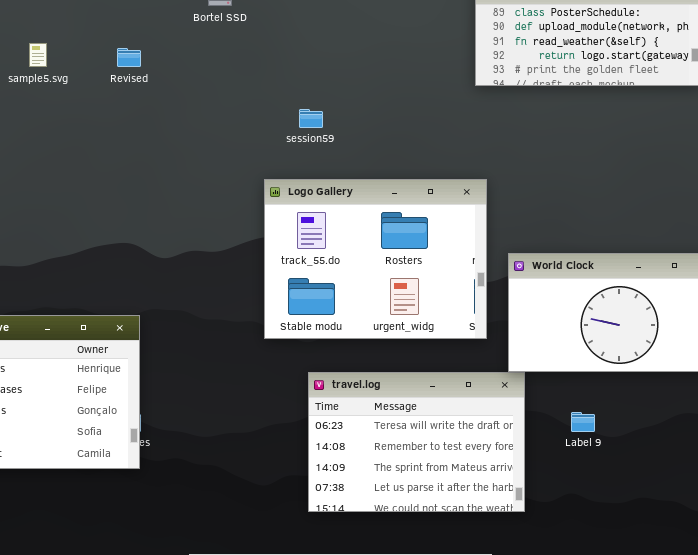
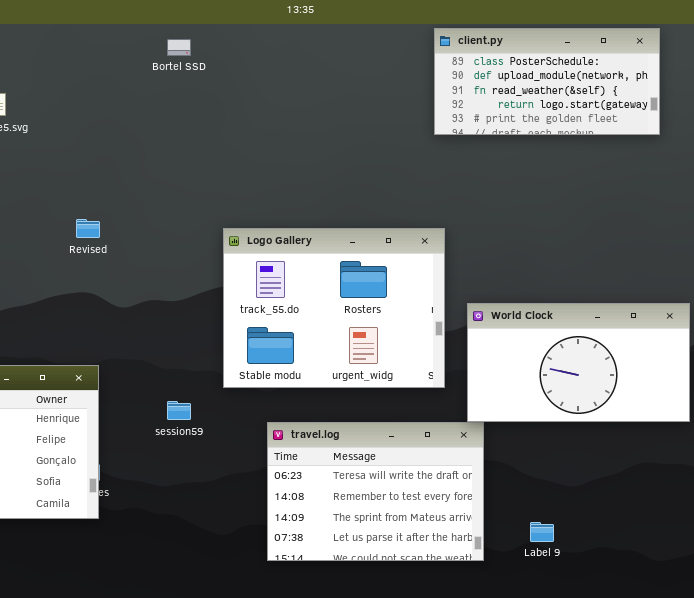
Revised: [117,48,141,67] -> [76,219,100,238], moved
session59: [299,109,323,128] -> [167,401,191,420], moved
Label 9: [571,412,595,432] -> [530,522,554,542], moved

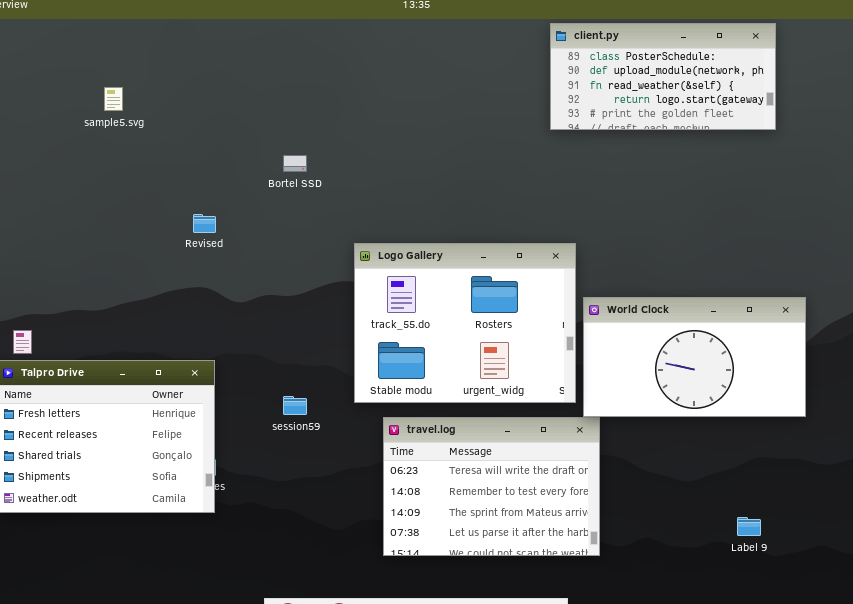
Bortel SSD: [167,39,191,56] -> [283,155,307,172], moved
Logo Gallery: [223,228,445,388] -> [354,243,576,403], moved
Label 9: [530,522,554,542] -> [737,517,761,536], moved

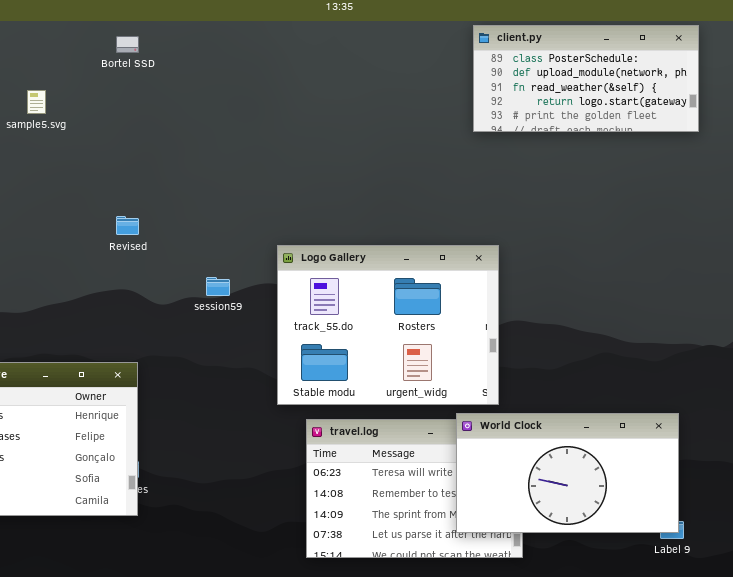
Bortel SSD: [283,155,307,172] -> [116,36,139,53], moved
World Clock: [583,297,806,417] -> [456,413,679,533], moved
session59: [283,396,307,415] -> [206,277,230,296], moved

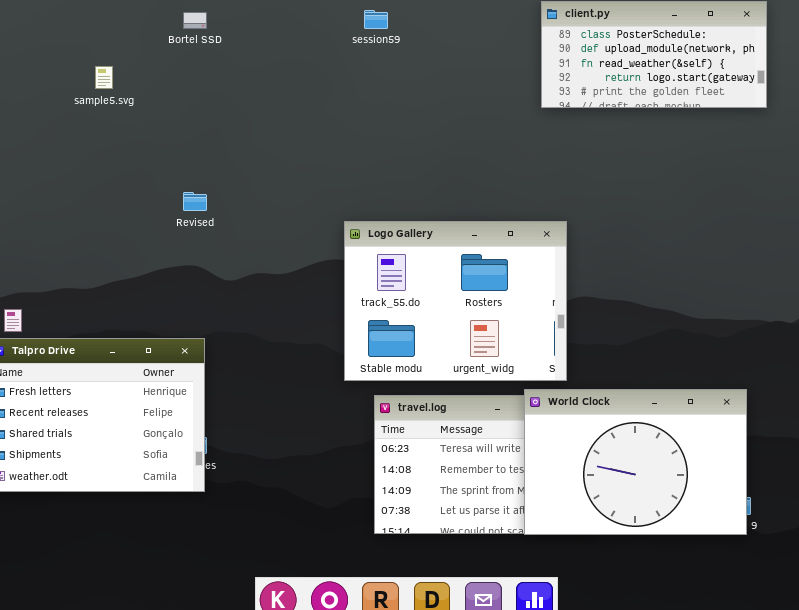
session59: [206,277,230,296] -> [364,10,388,29], moved
World Clock: [456,413,679,533] -> [524,389,747,535], resized

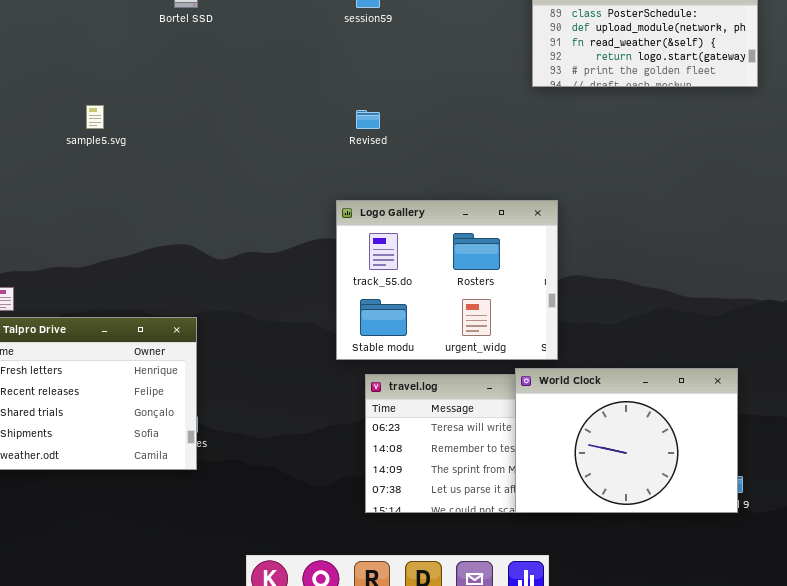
sample5.svg: [95,66,113,89] -> [86,105,104,129], moved
Revised: [183,192,207,211] -> [356,110,380,129], moved

